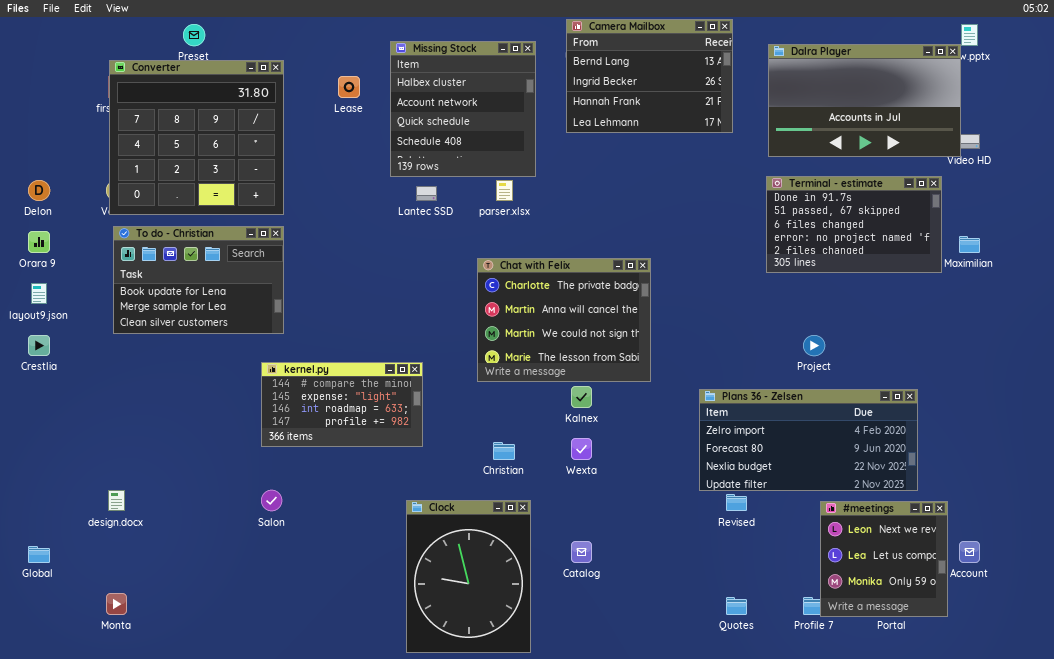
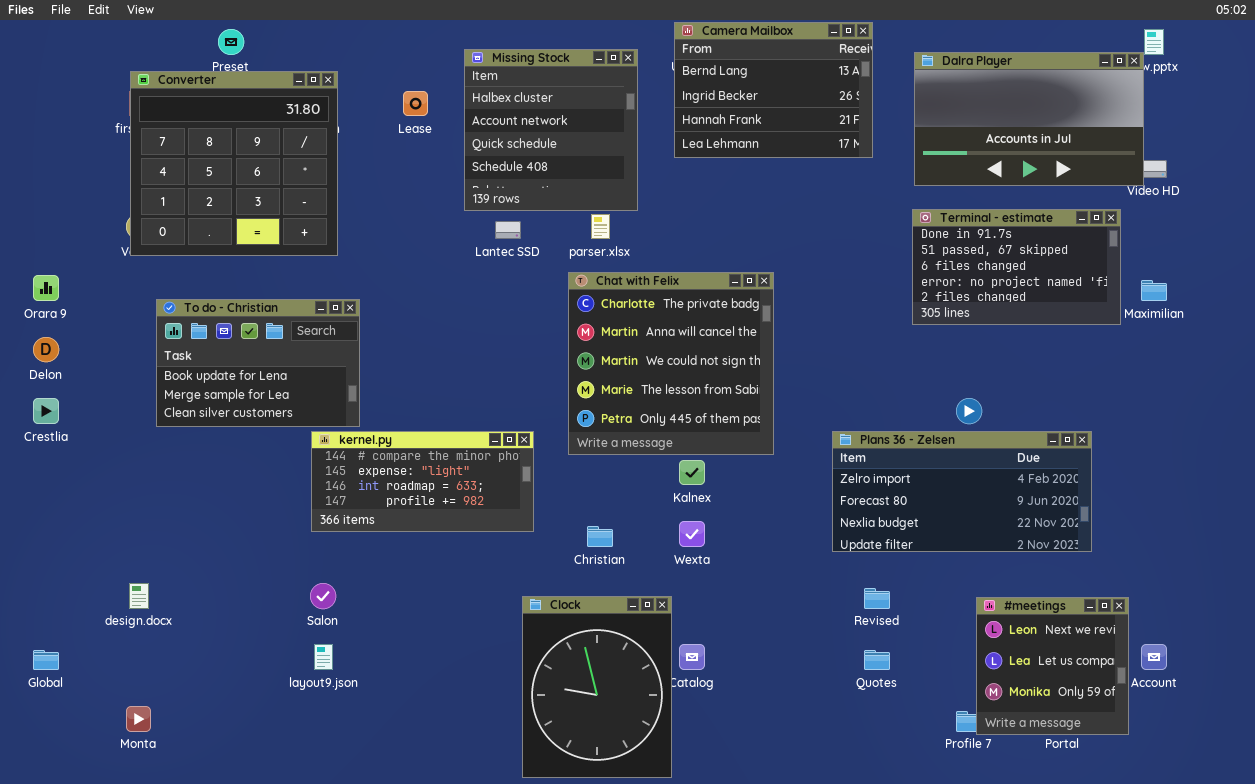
Delon: [28,180,50,201] -> [33,337,59,362], moved
To do - Christian: [113,226,284,334] -> [156,299,360,427], moved
Chat with Felix: [477,258,651,382] -> [568,272,774,455], resized
layout9.json: [31,283,47,304] -> [314,644,333,670], moved
kernel.py: [261,362,423,447] -> [311,431,534,532], resized
Plans 36 - Zelsen: [699,389,918,491] -> [832,431,1092,552], moved
Clock: [406,500,531,653] -> [522,596,672,778], moved
Quotes: [726,597,747,615] -> [864,650,890,670], moved

